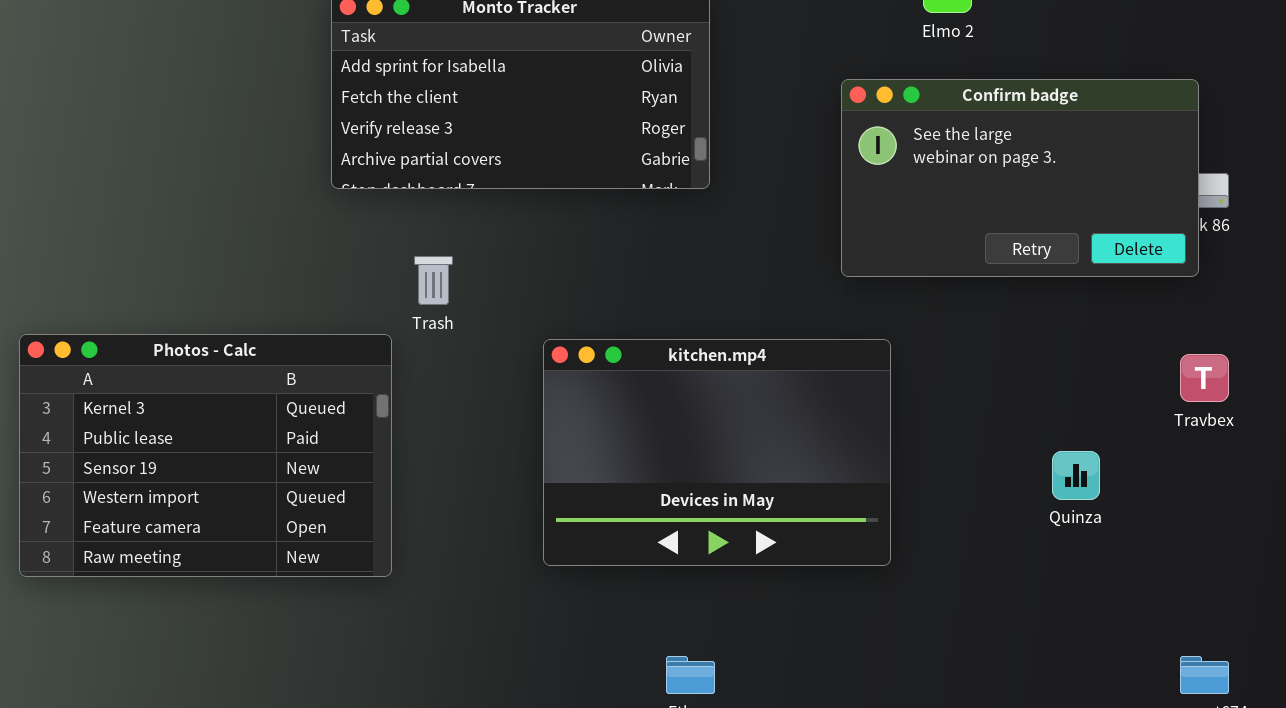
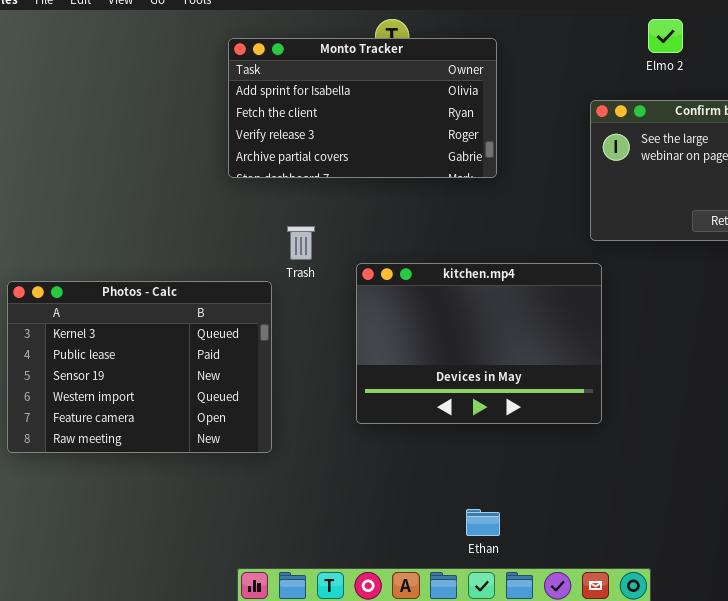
kitchen.mp4: [543,339,891,566] -> [356,263,602,424], moved

